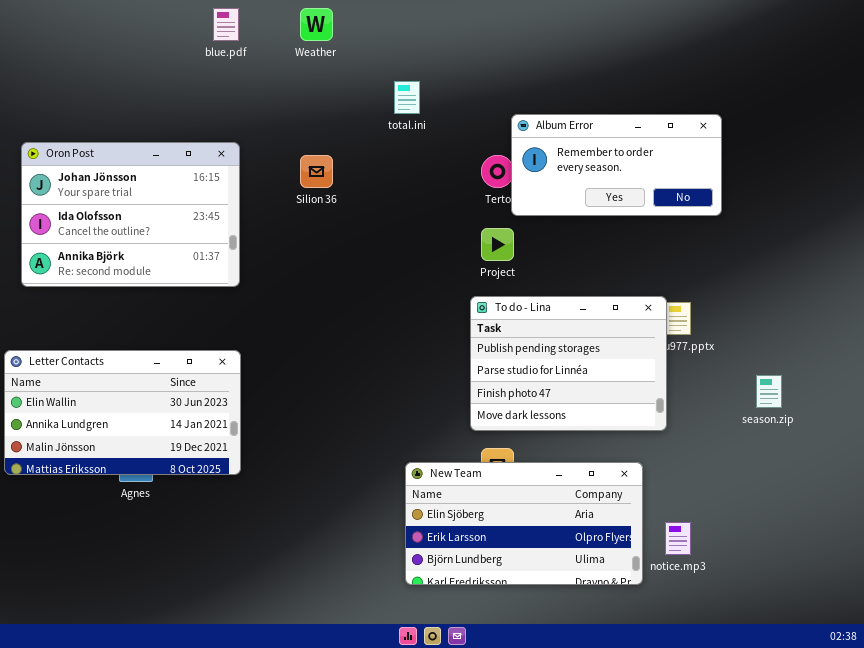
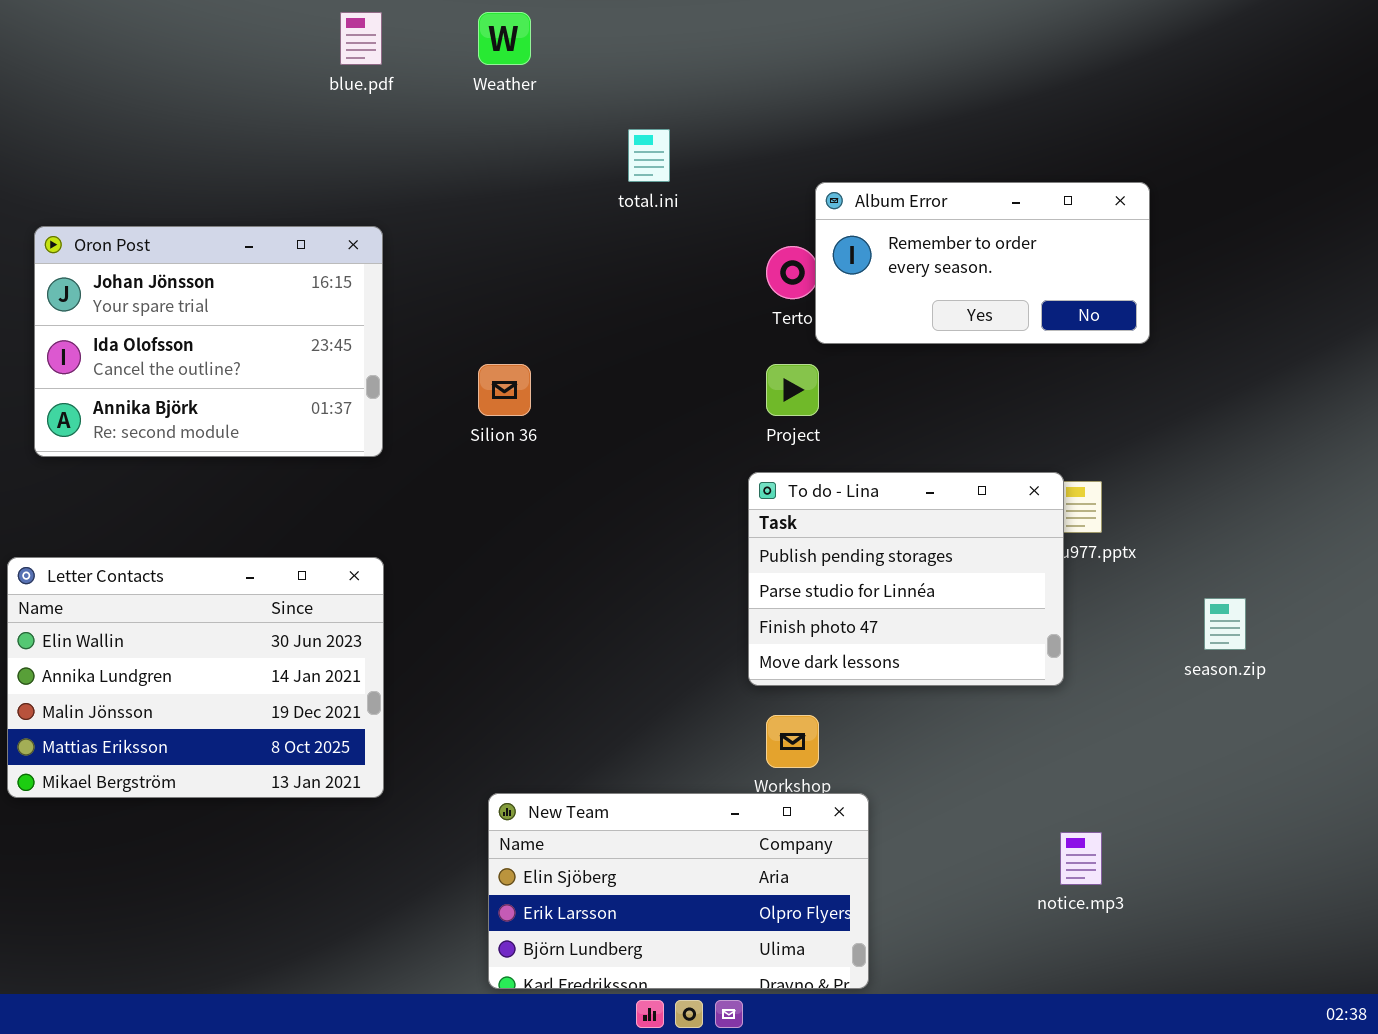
Silion 36: [300,155,333,188] -> [478,364,531,416], moved
Letter Contacts: [4,350,241,475] -> [7,557,384,798], resized
New Team: [405,462,643,585] -> [488,793,869,989], moved

